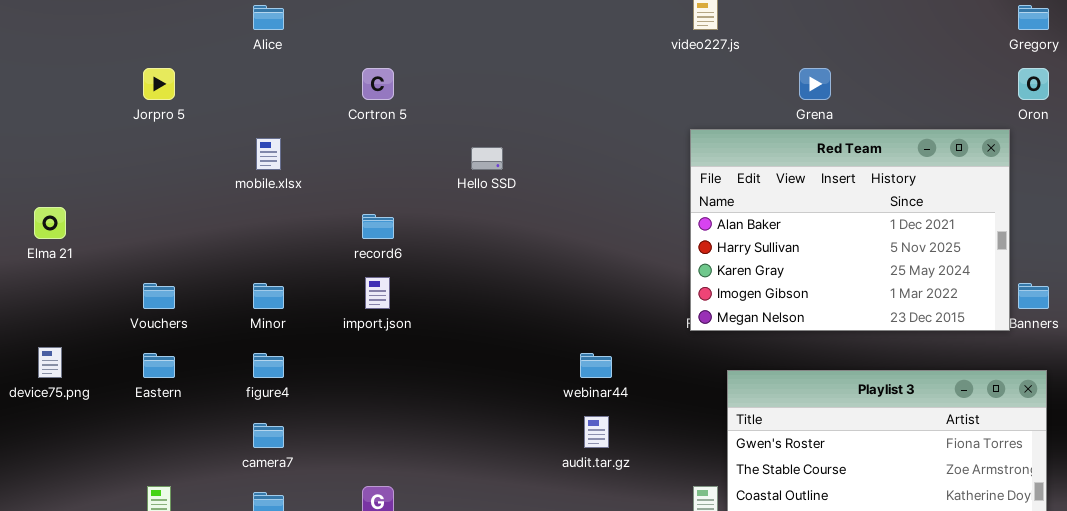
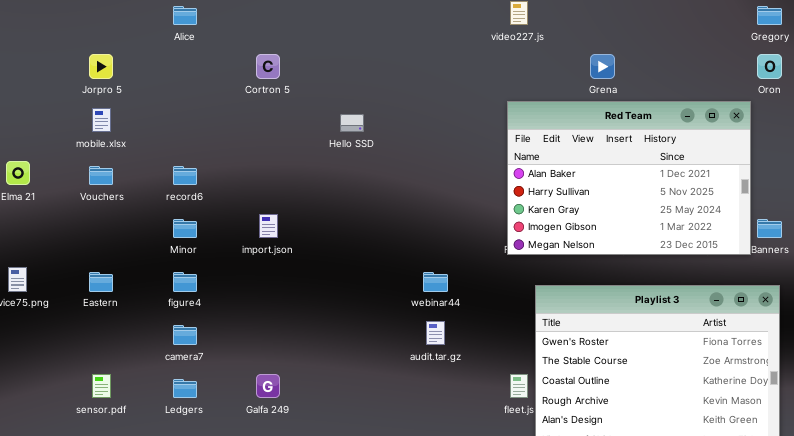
mobile.xlsx: [256,138,281,170] -> [92,108,111,132], moved
record6: [362,214,394,239] -> [173,166,197,185], moved
Vouchers: [143,283,175,309] -> [89,166,113,185], moved

